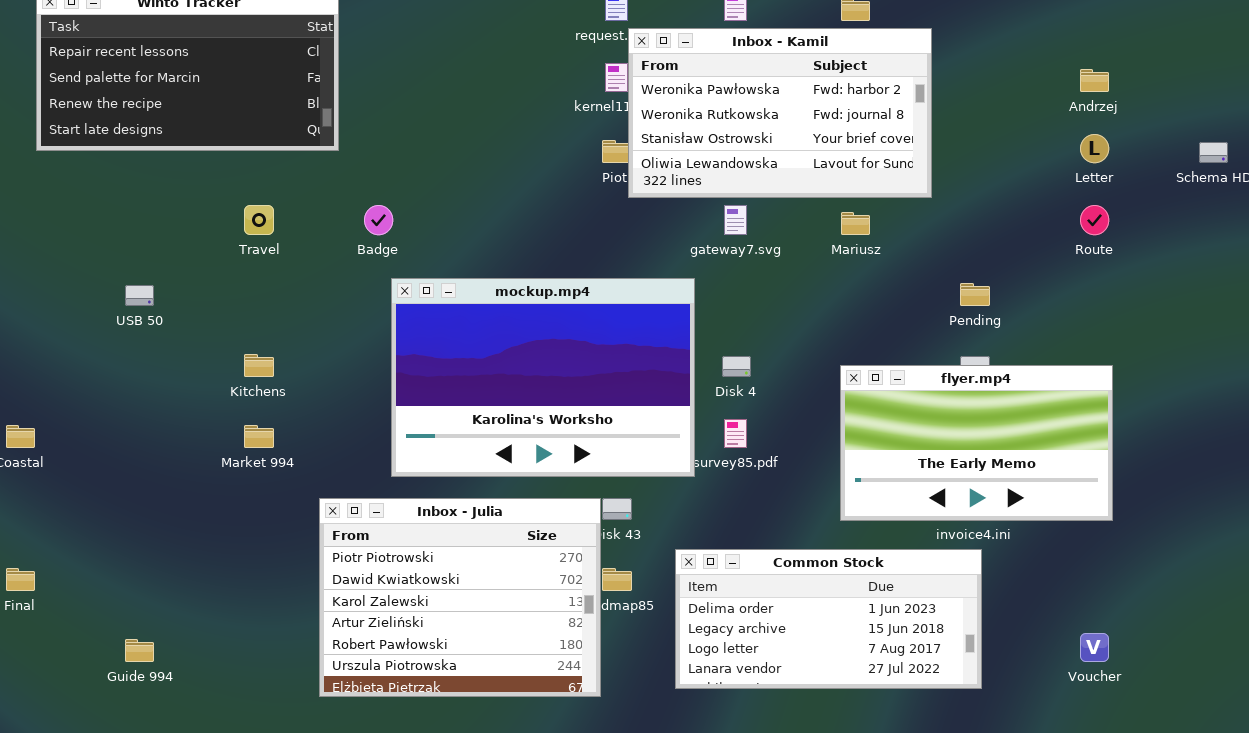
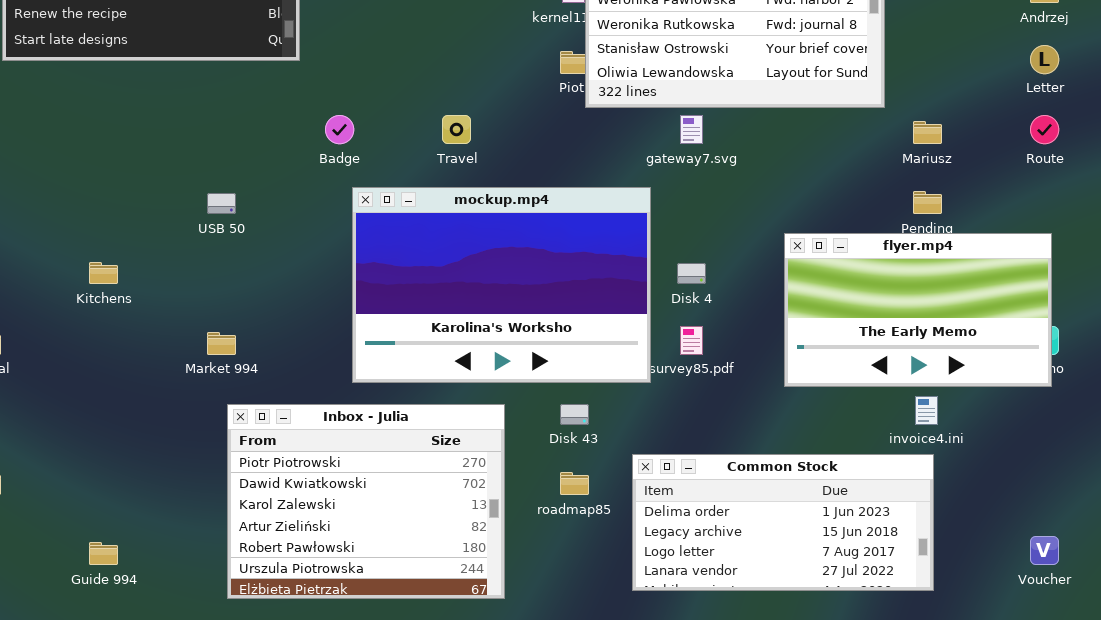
Travel: [244,205,274,235] -> [442,115,471,144], moved
Mariusz: [841,212,870,235] -> [913,121,942,144], moved
USB 50: [125,285,154,306] -> [207,193,236,214], moved
Kitchens: [244,354,274,377] -> [89,262,118,284], moved
flyer.mp4: [840,365,1113,521] -> [784,233,1052,387], moved
Inbox - Julia: [319,498,601,697] -> [227,404,505,599], moved

